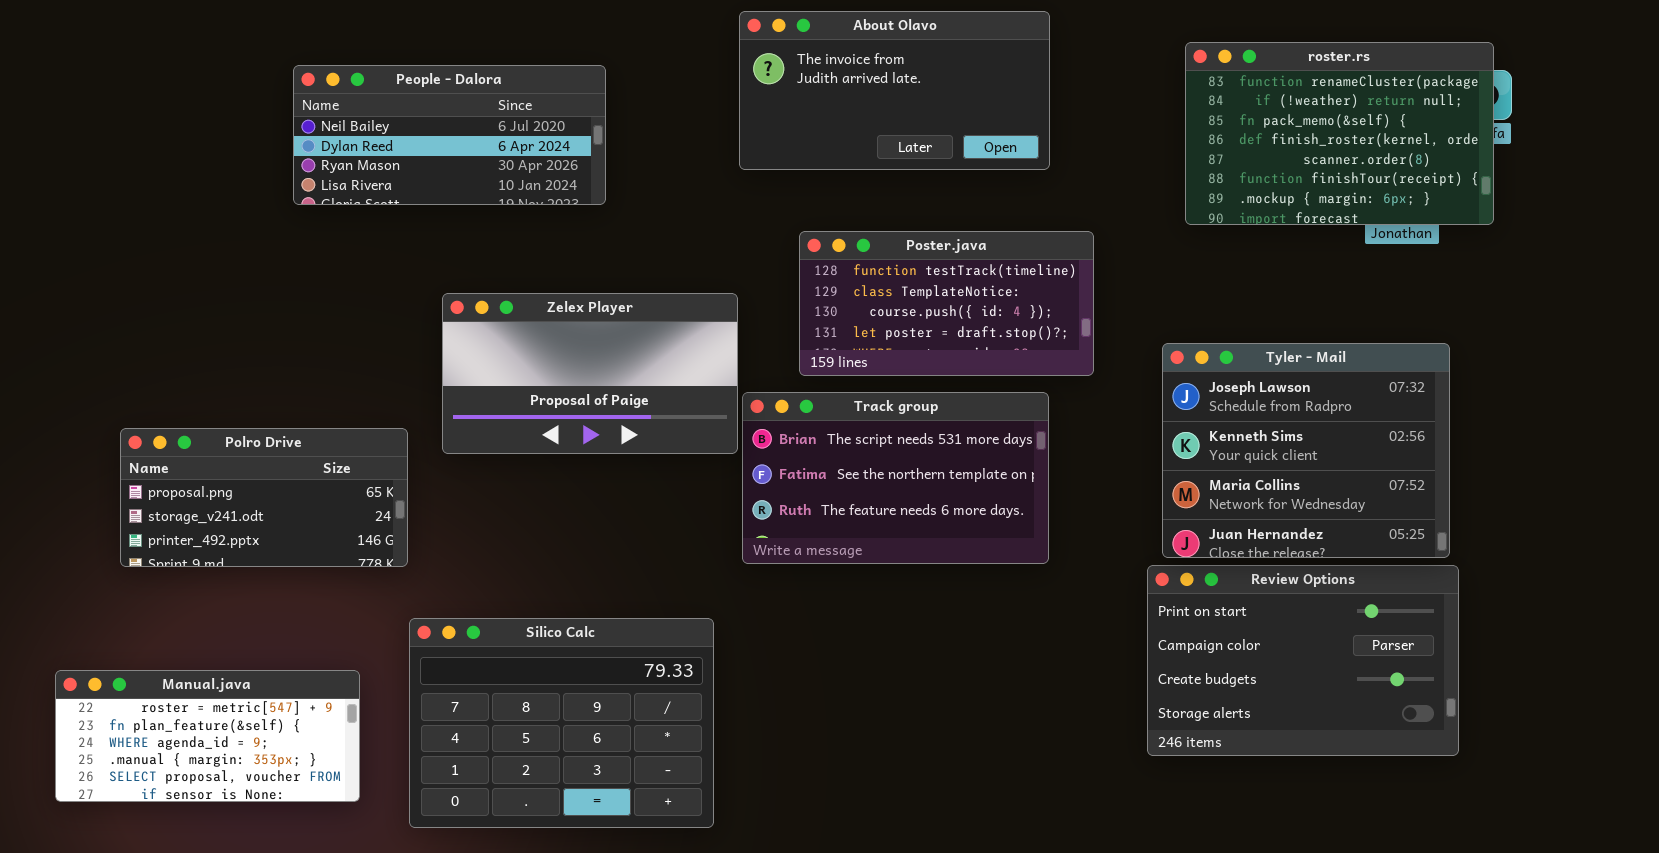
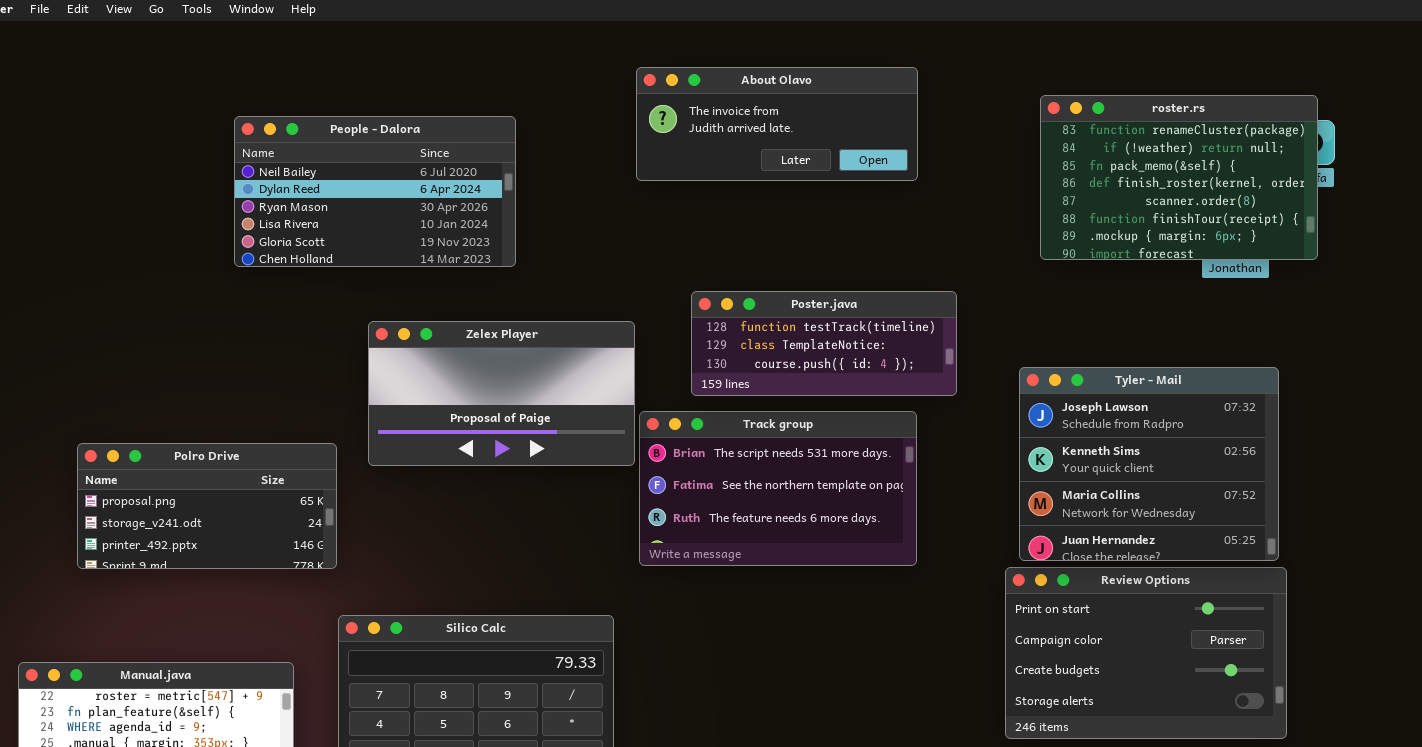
About Olavo: [739,11,1050,170] -> [636,67,918,181], resized
People - Dalora: [293,65,606,205] -> [234,116,516,267], resized
Poster.java: [799,231,1094,376] -> [691,291,957,396], resized

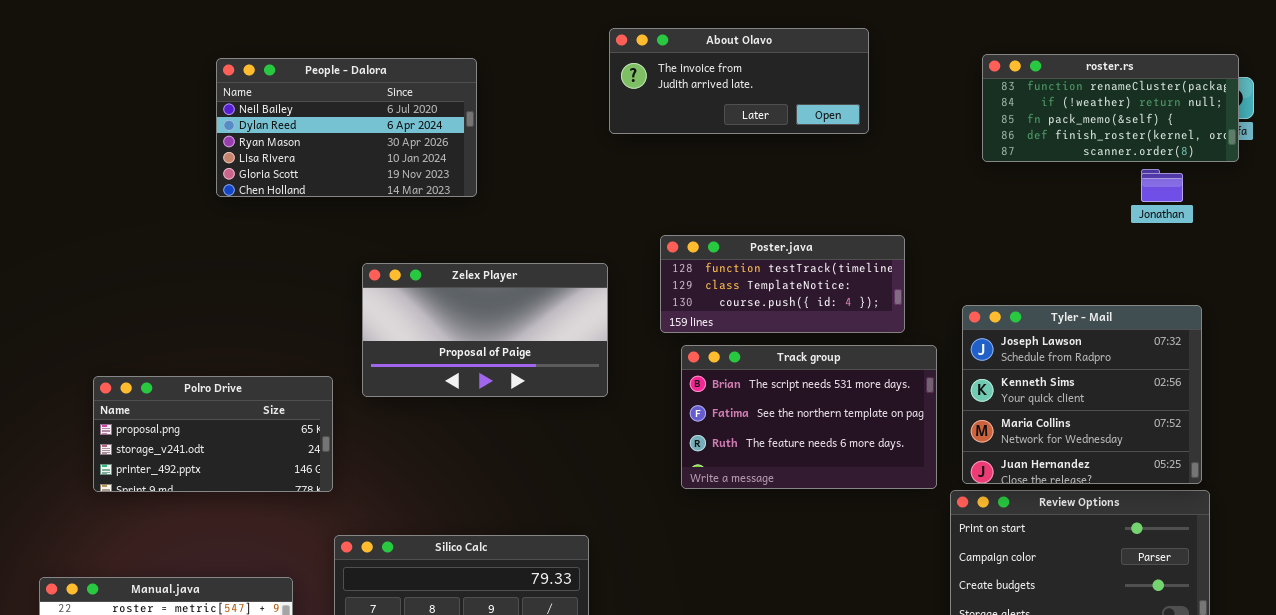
roster.rs: [1040,95,1318,260] -> [982,54,1239,162], resized
People - Dalora: [234,116,516,267] -> [216,58,477,197], moved
Track group: [639,411,917,566] -> [681,345,937,489], moved

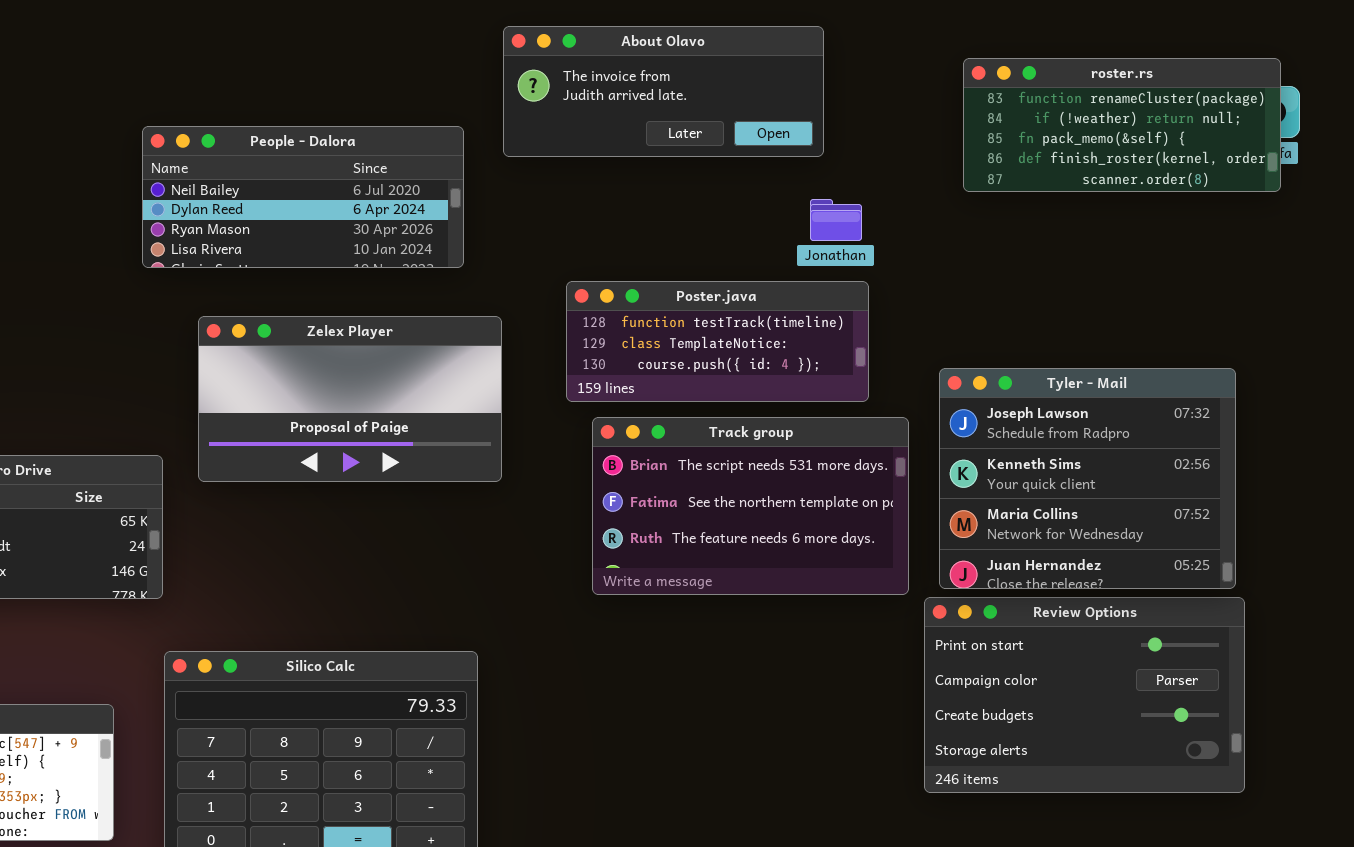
People - Dalora: [216,58,477,197] -> [142,126,464,268], moved, resized
Jonathan: [1141,169,1183,202] -> [810,199,862,241], moved

